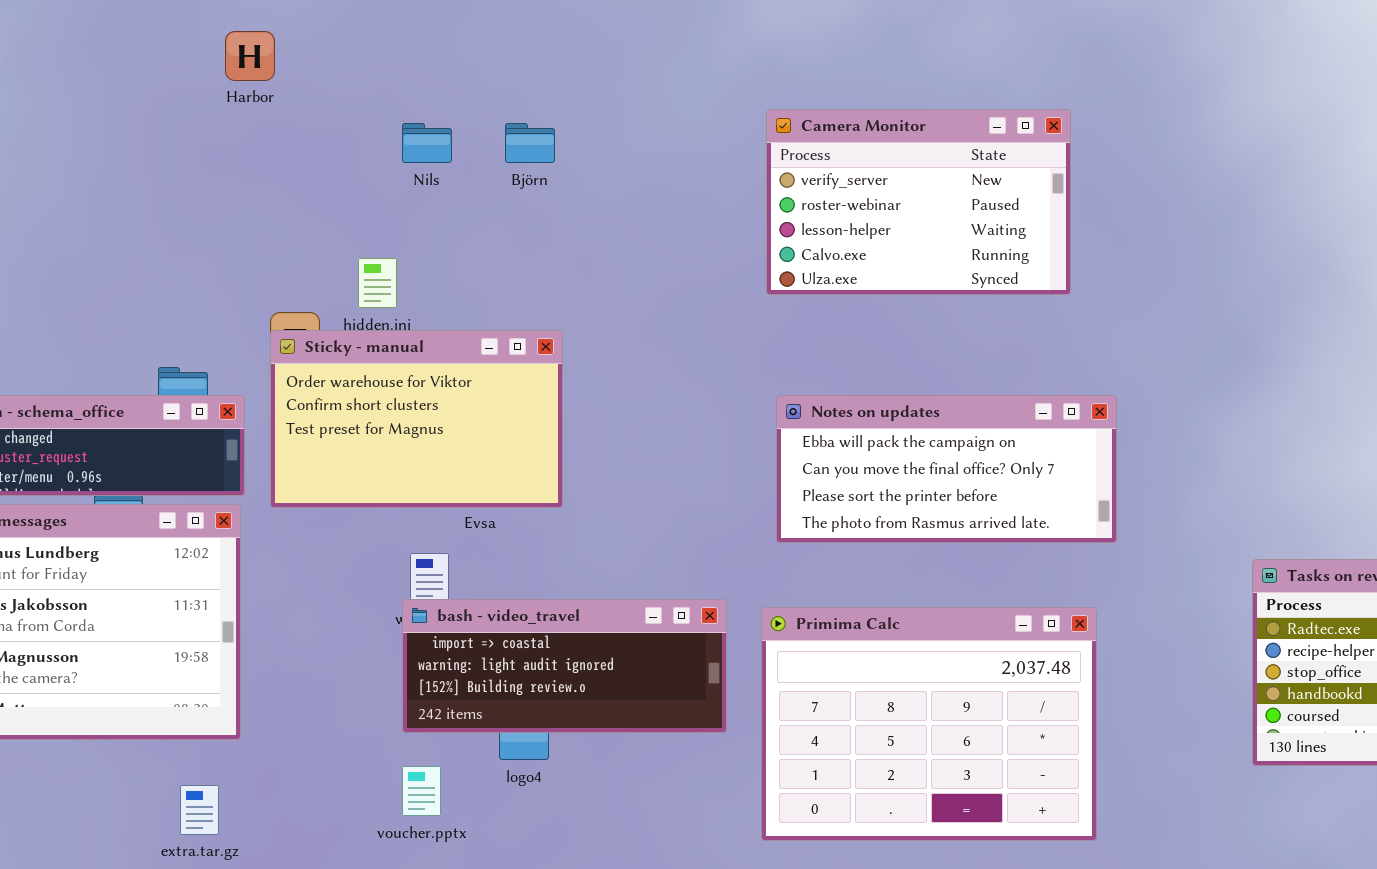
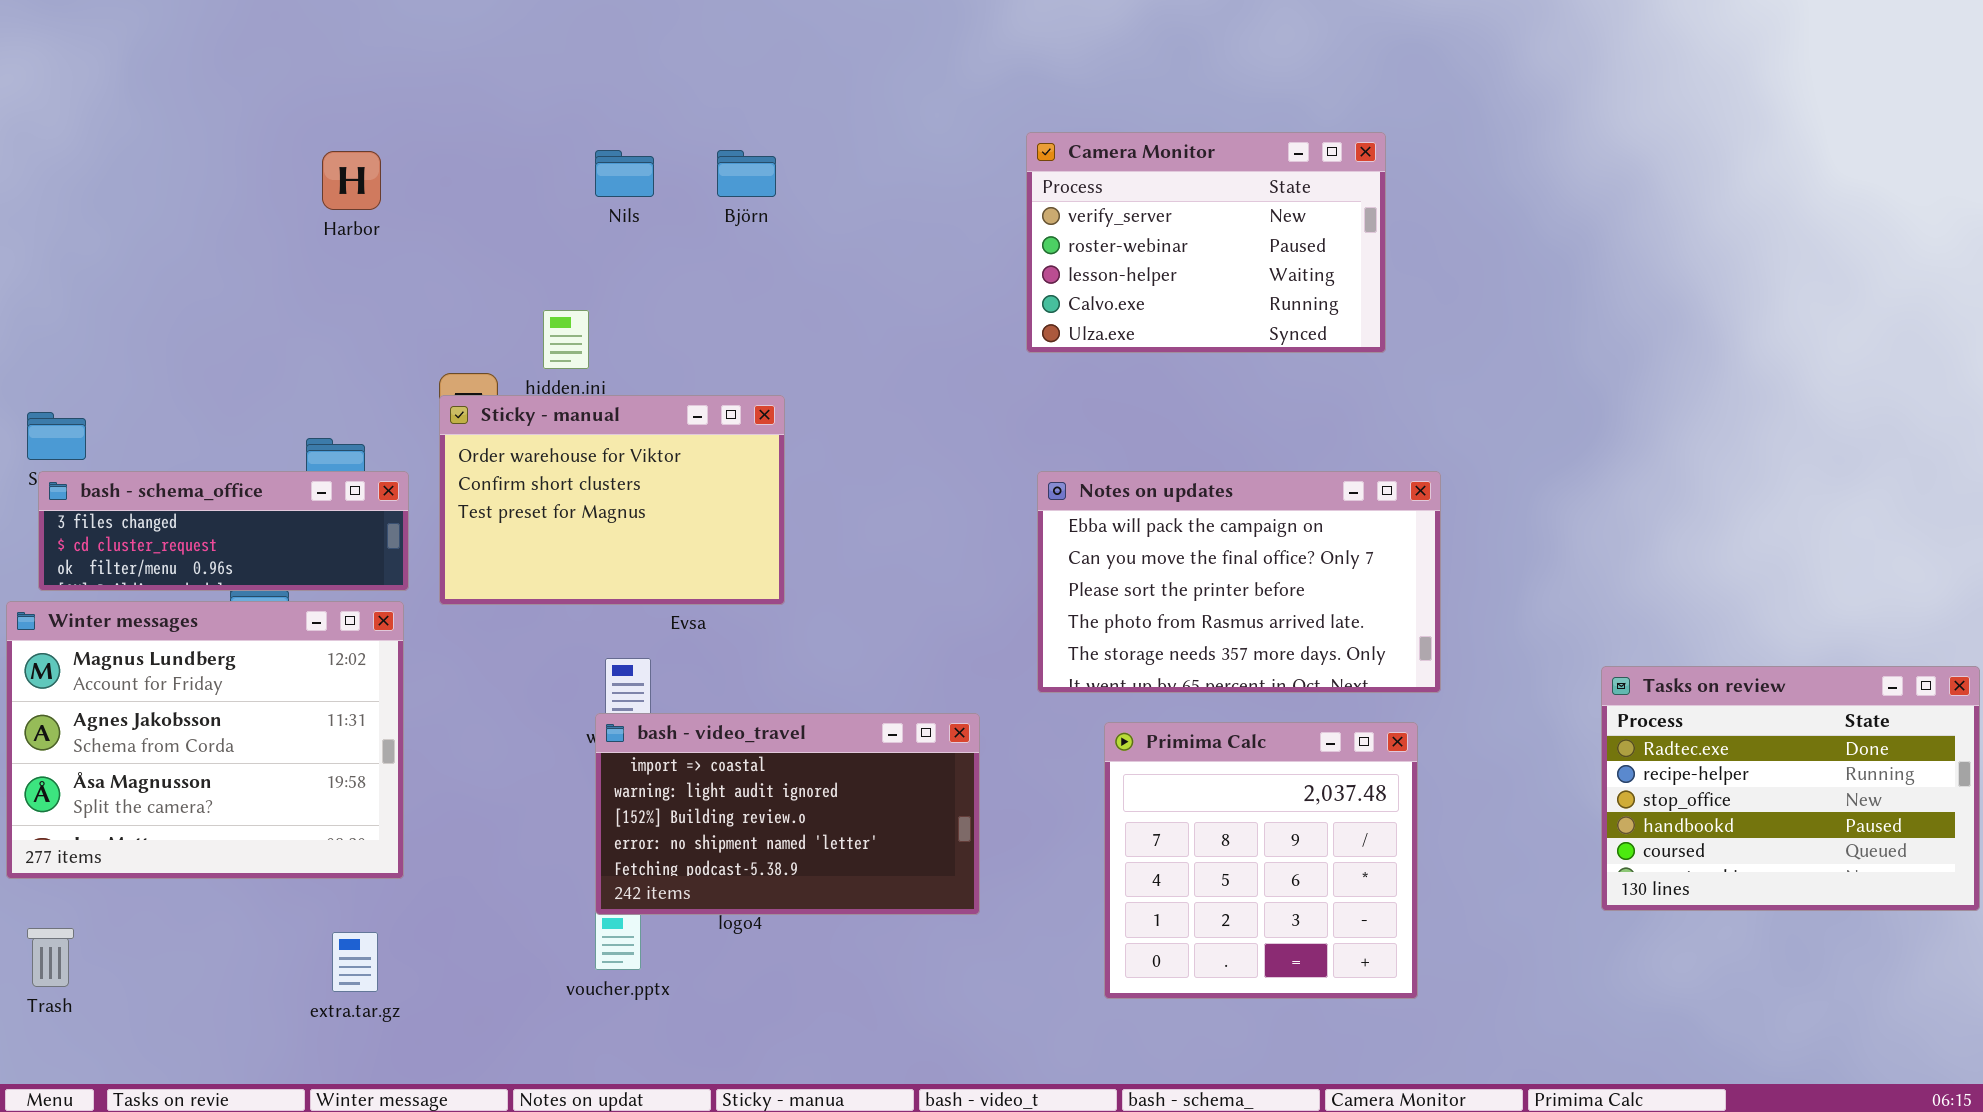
Harbor: [225,31,275,81] -> [322,151,381,210], moved
Notes on updates: [776,395,1117,543] -> [1037,471,1441,693], resized
bash - video_travel: [402,599,727,733] -> [595,713,980,915], resized
Primima Calc: [761,607,1097,841] -> [1104,722,1418,999], resized

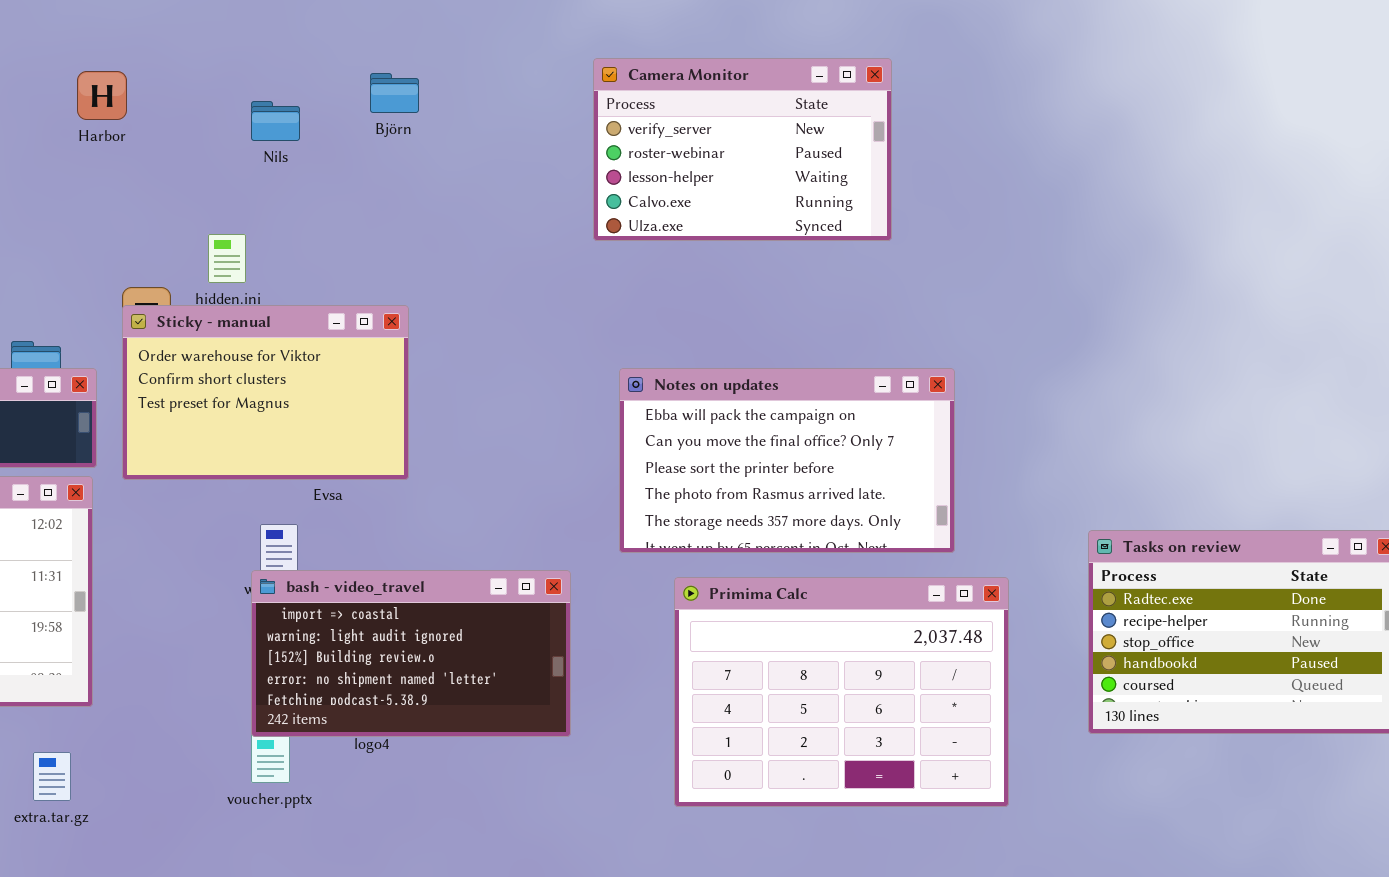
Camera Monitor: [1026,132,1386,353] -> [593,58,892,241], moved
Björn: [717,150,776,197] -> [370,73,419,113], moved
Harbor: [322,151,381,210] -> [77,71,127,120], moved
Primima Calc: [1104,722,1418,999] -> [674,577,1009,807], resized

